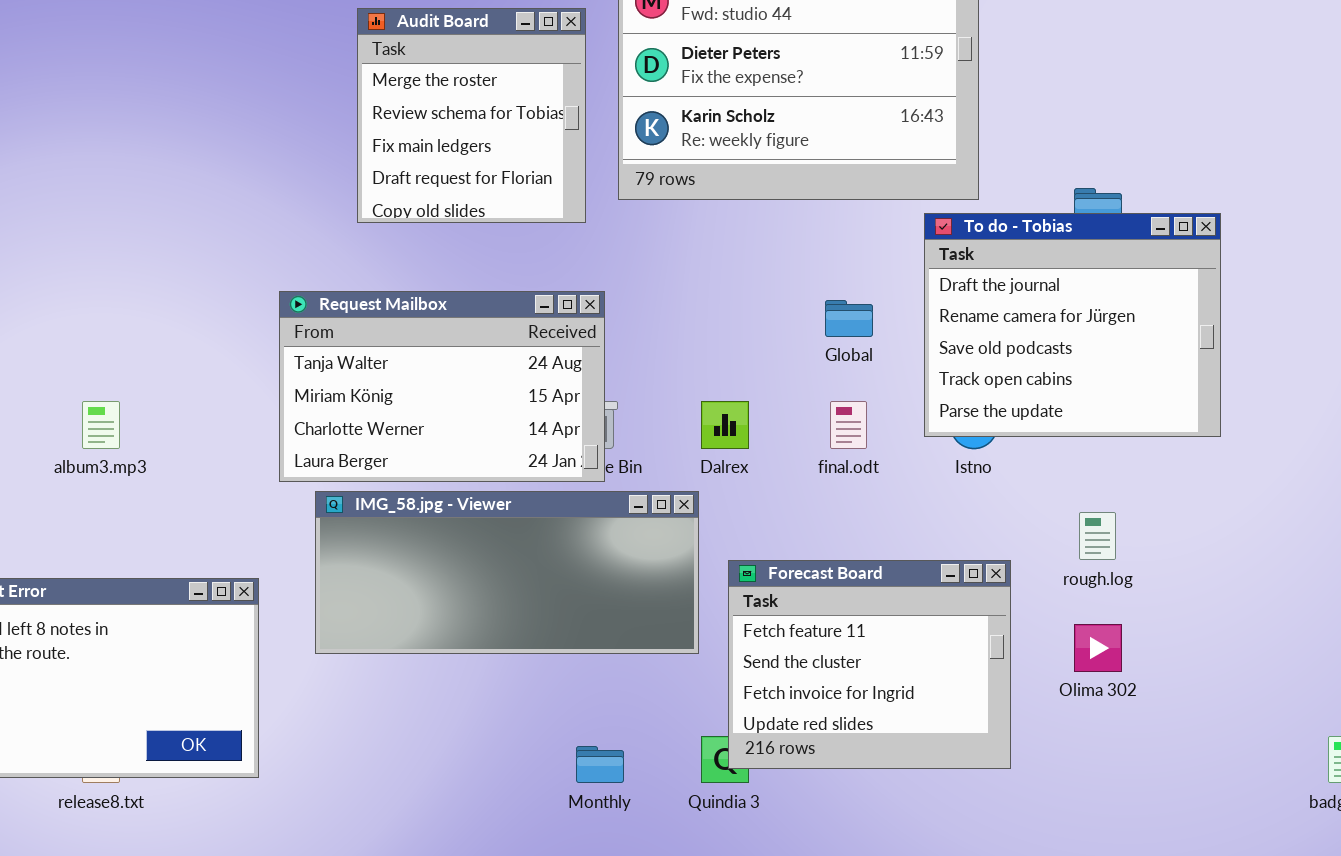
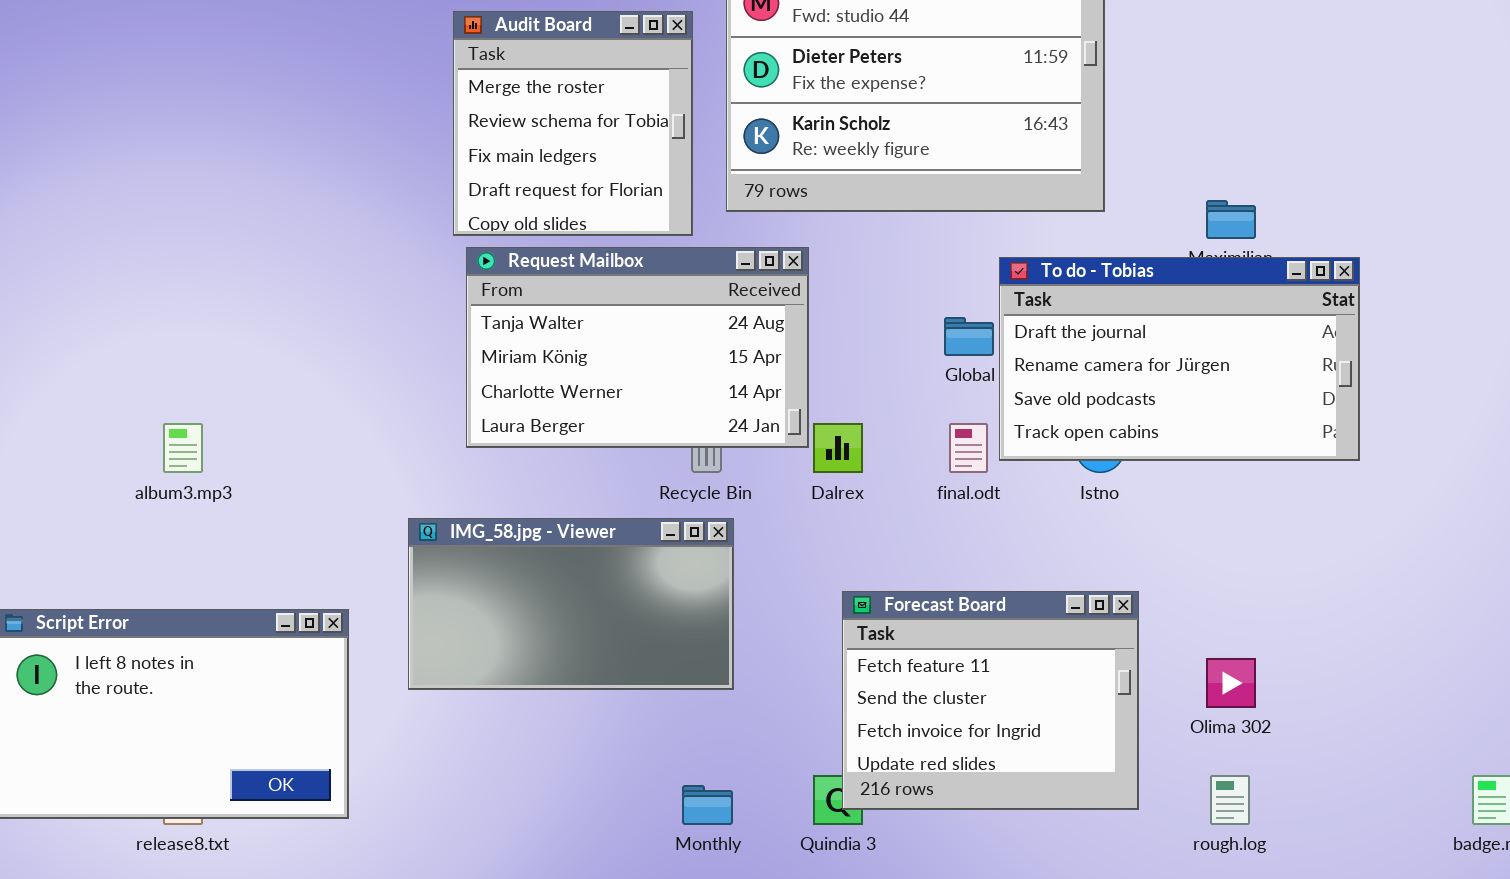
To do - Tobias: [924,213,1221,437] -> [999,257,1360,461], resized
Request Mailbox: [279,291,605,482] -> [466,247,809,448], moved
IMG_58.jpg - Viewer: [315,491,699,654] -> [408,518,734,690], resized
rough.log: [1079,512,1116,560] -> [1210,775,1250,825], moved

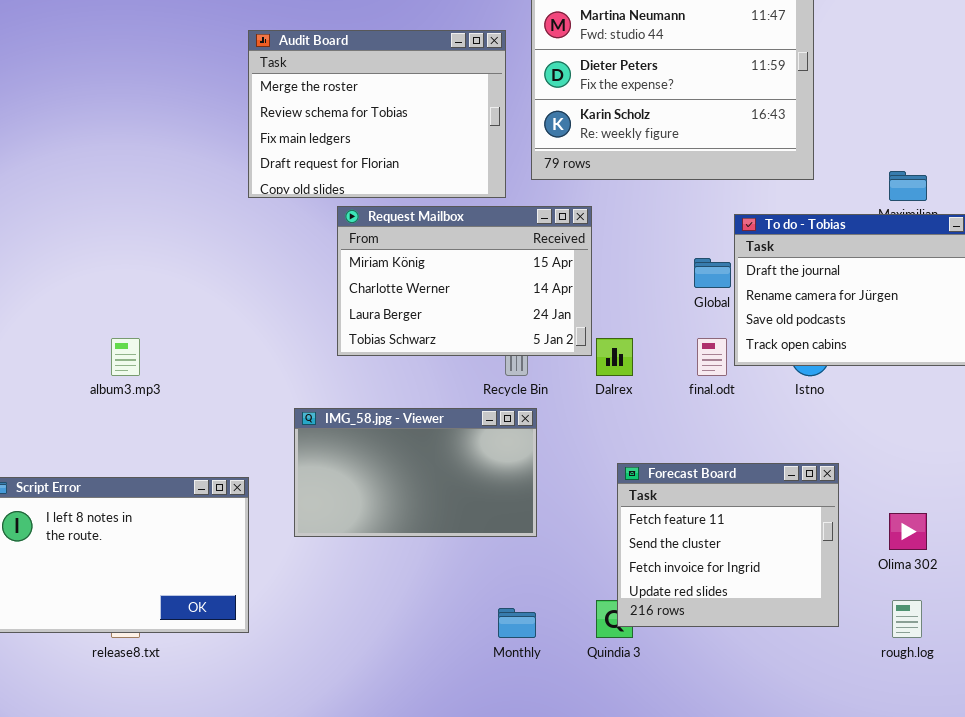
Audit Board: [453,11,693,236] -> [248,30,506,198], resized
Request Mailbox: [466,247,809,448] -> [337,206,592,356], scrolled down 1 row

